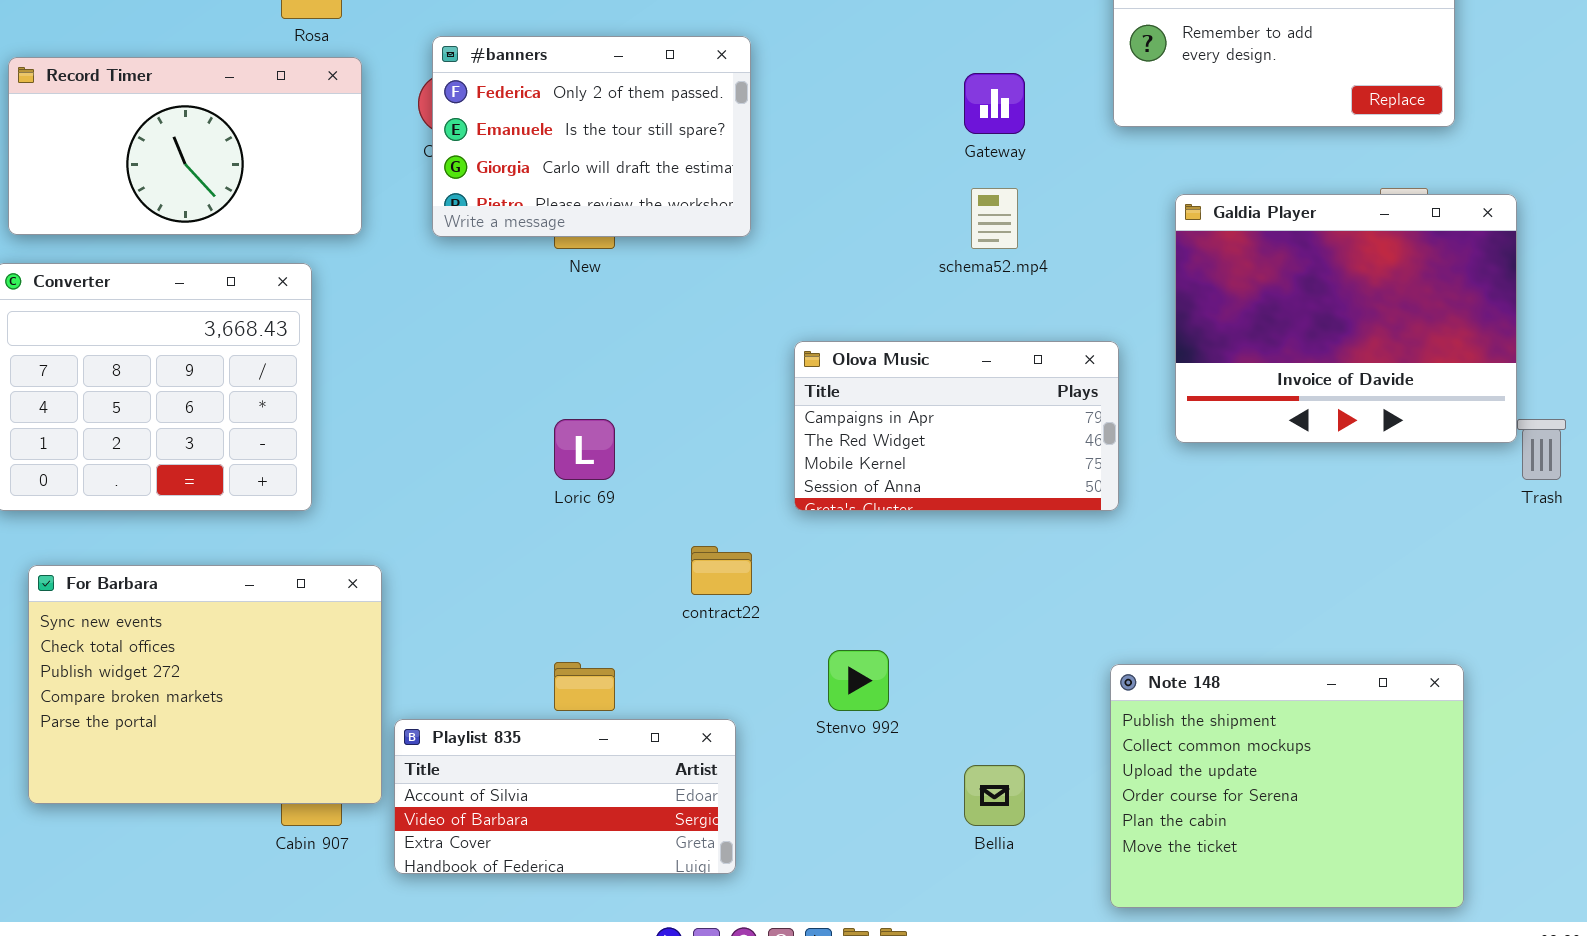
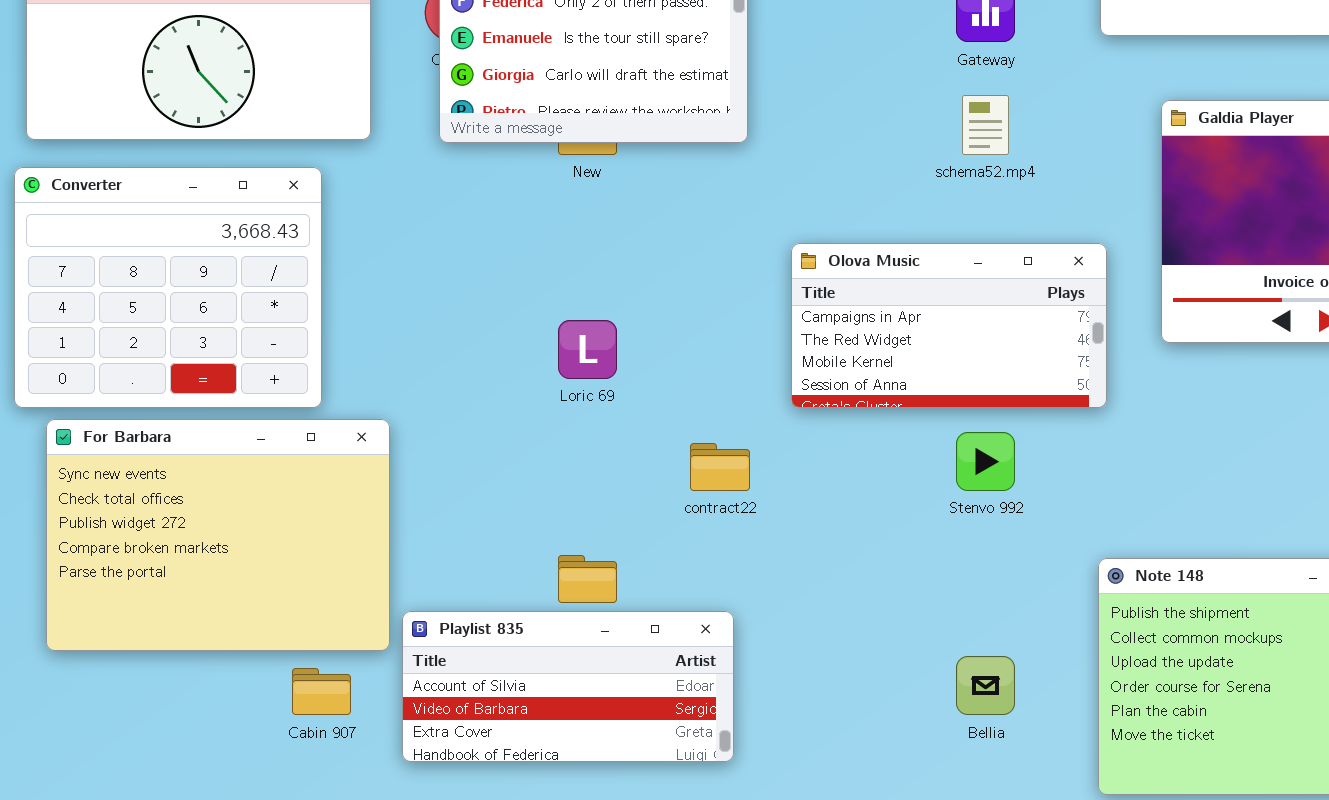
For Barbara: [28,565,382,804] -> [46,419,390,651], moved
Stenvo 992: [828,650,889,711] -> [956,432,1015,491], moved

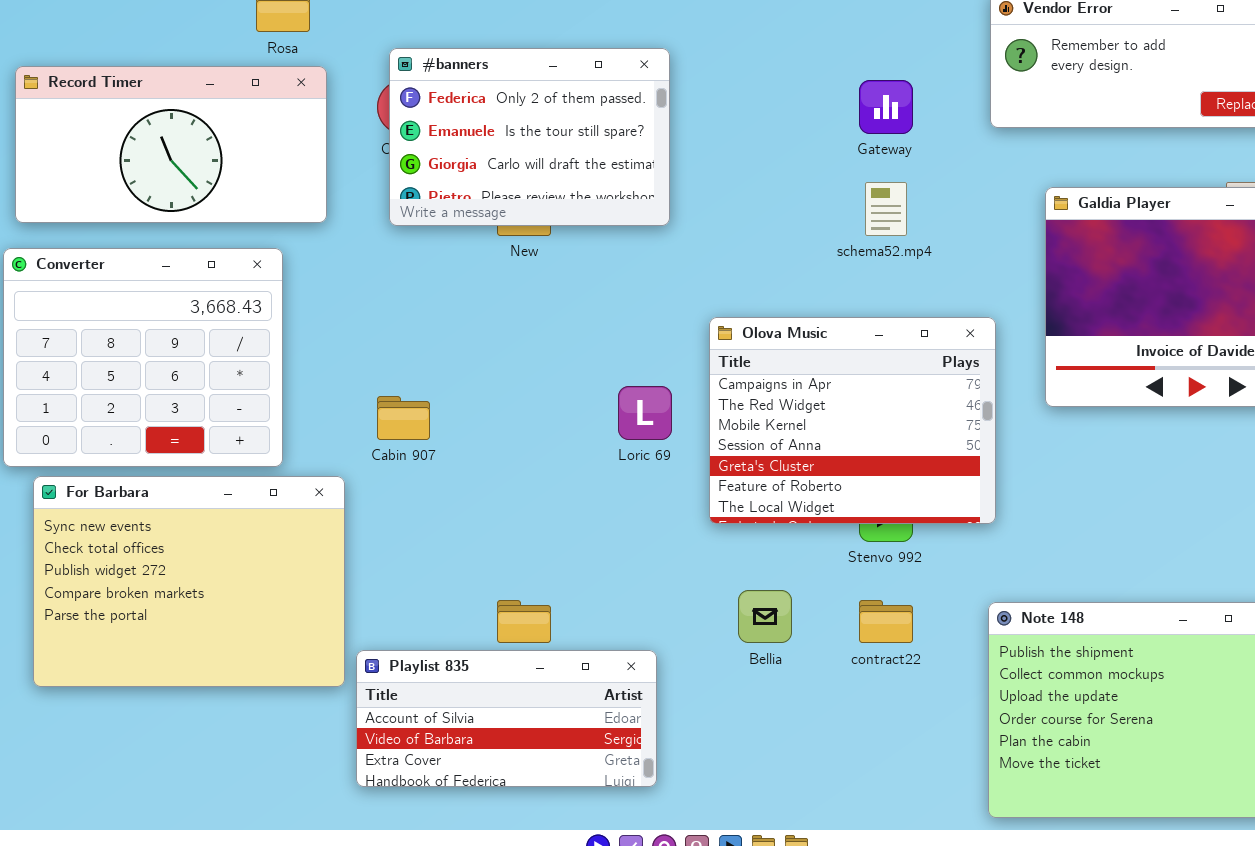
Olova Music: [791,243,1107,408] -> [709,317,996,524], resized
Loric 69: [558,320,617,379] -> [618,386,672,440], moved
contract22: [690,443,750,491] -> [859,600,913,643], moved
Bellia: [956,656,1015,715] -> [738,590,792,643], moved
Cabin 907: [292,668,351,715] -> [377,396,430,440], moved

